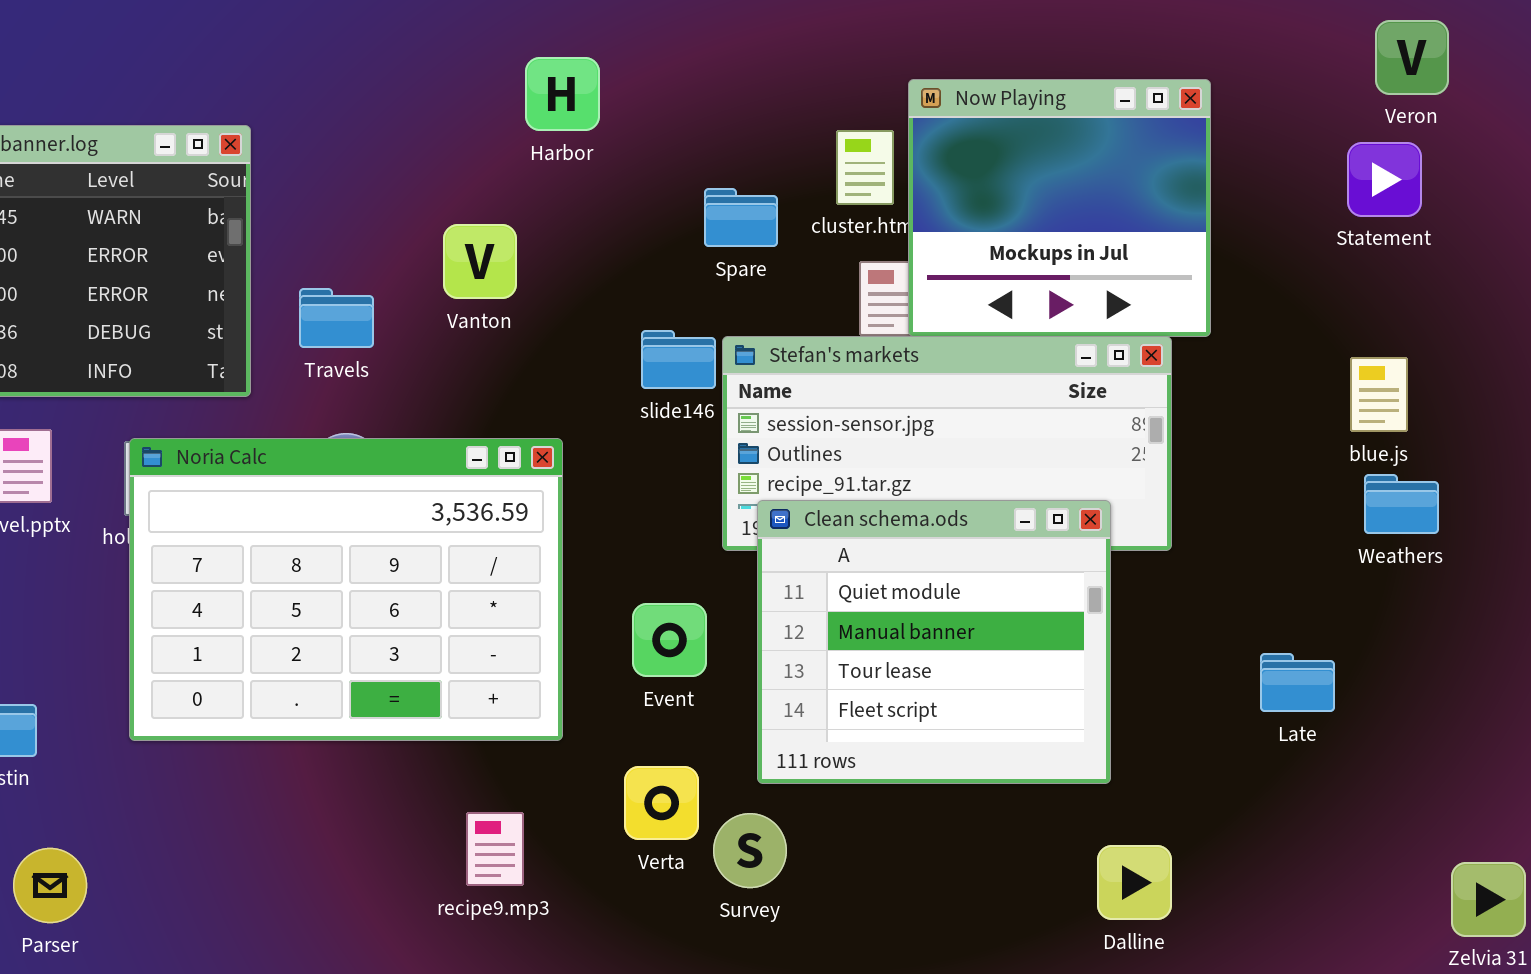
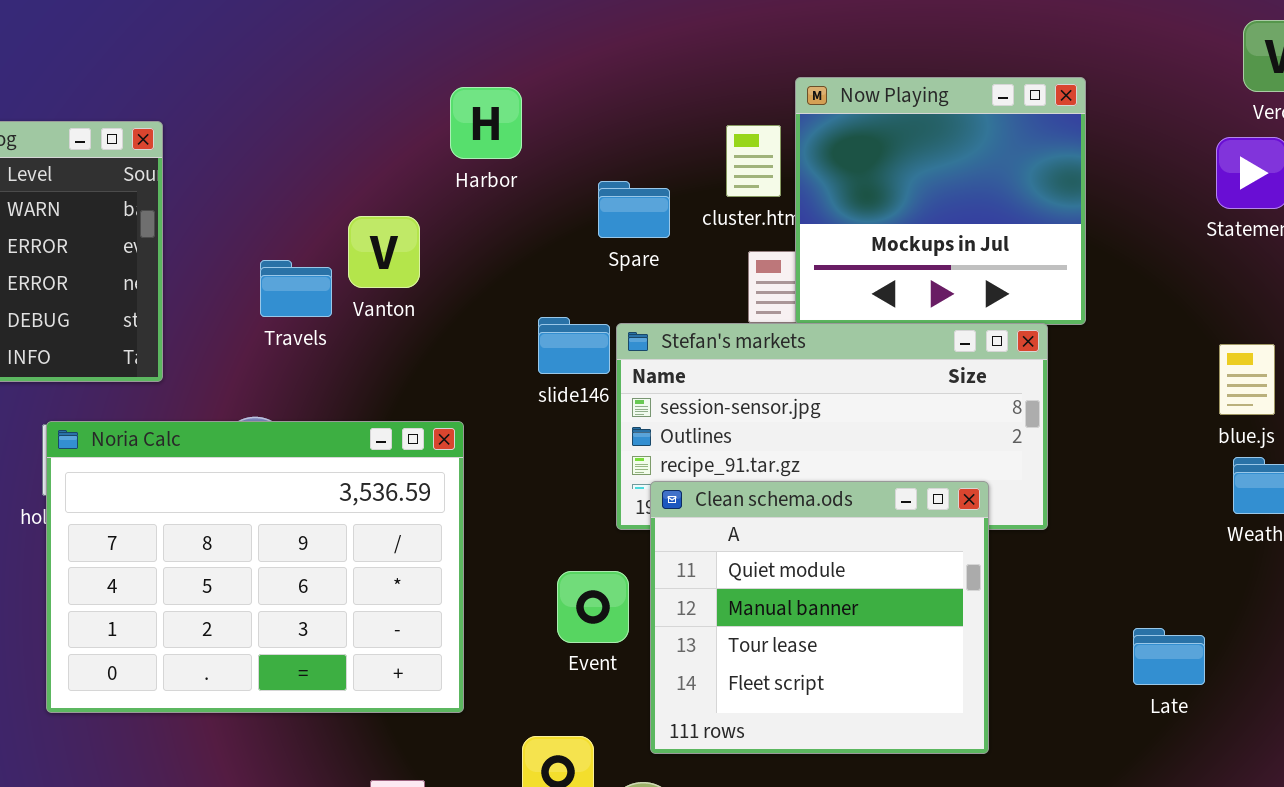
Harbor: [525,57,600,131] -> [450,87,522,159], moved
Travels: [299,288,374,348] -> [260,260,332,317], moved
Event: [632,603,707,677] -> [557,571,629,643], moved

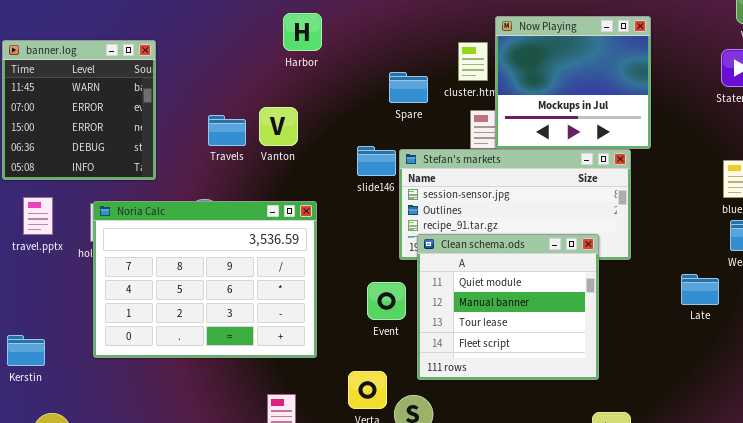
Harbor: [450,87,522,159] -> [283,13,322,51], moved
Vanton: [348,216,420,288] -> [259,107,298,146], moved
Late: [1133,628,1205,685] -> [681,274,719,305], moved

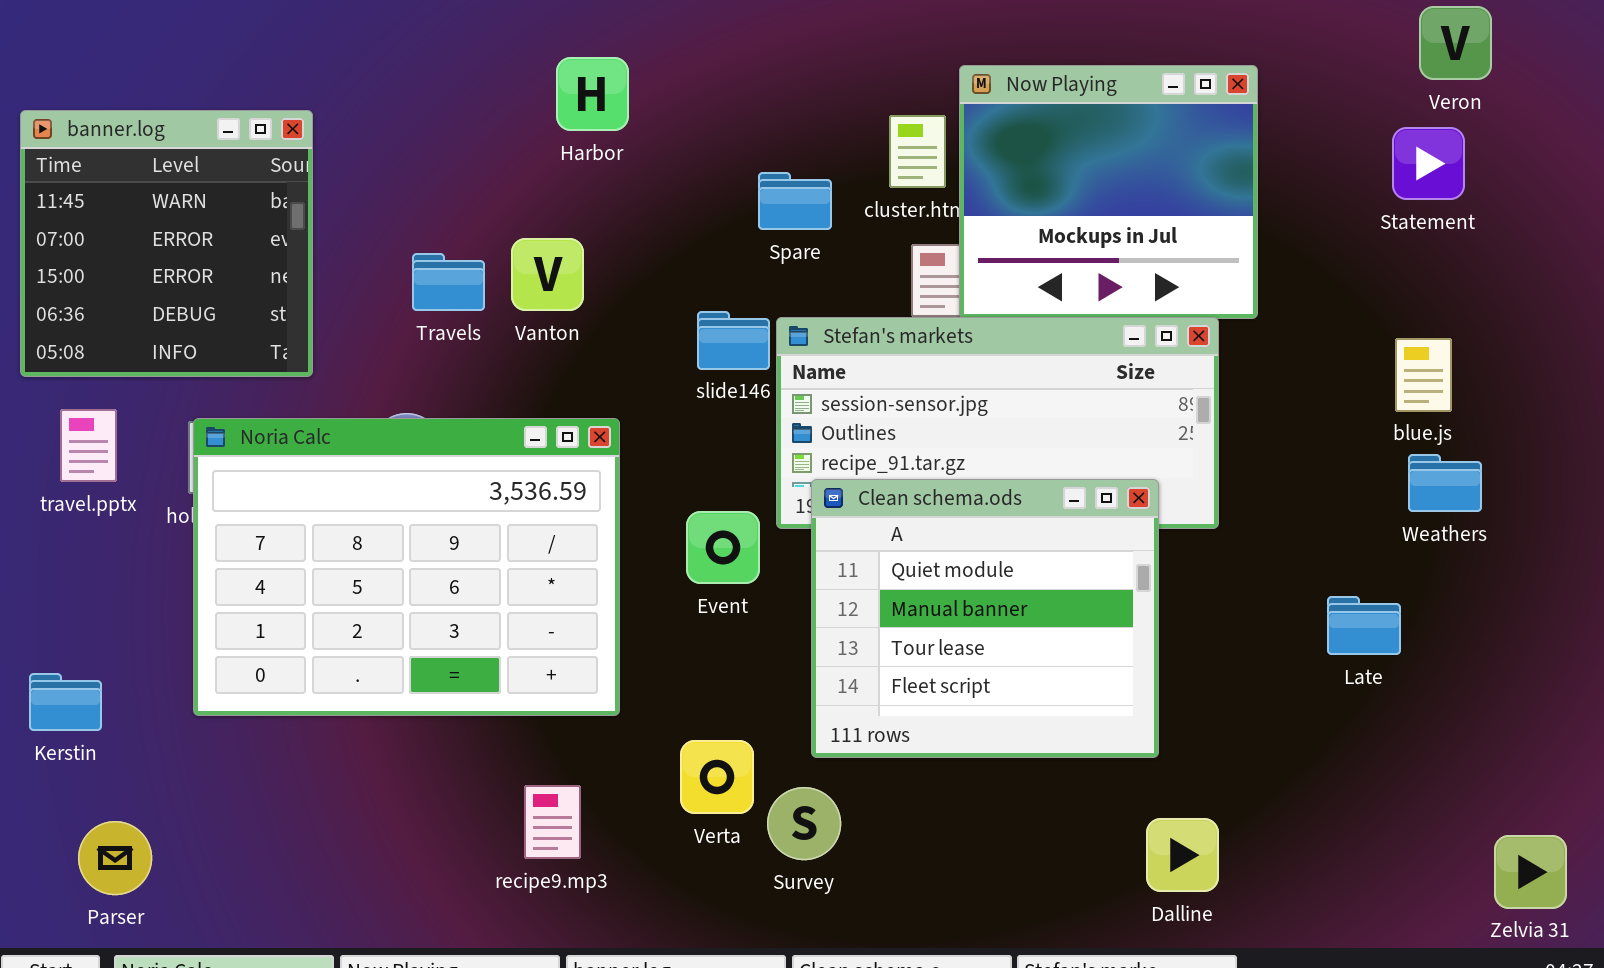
Late: [681,274,719,305] -> [1327,596,1401,655], moved
Event: [367,282,406,320] -> [686,511,760,584], moved

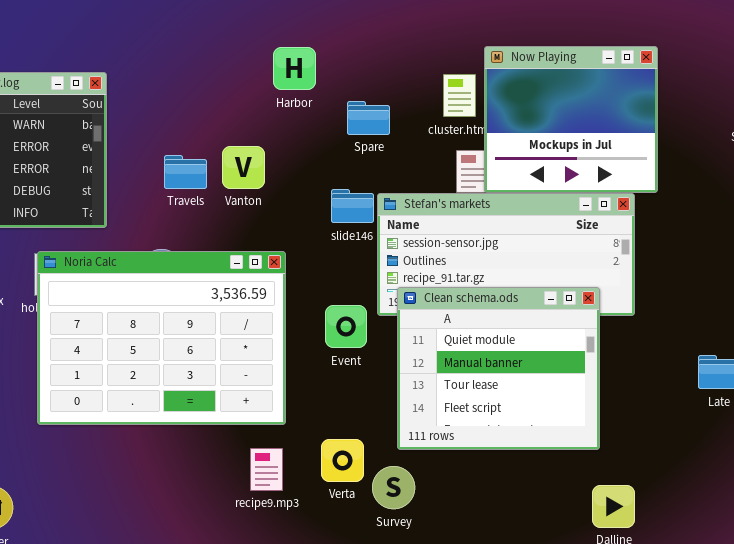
Harbor: [556,57,629,131] -> [273,47,316,90], moved
Spare: [758,172,832,230] -> [347,101,390,135], moved
recipe9.mp3: [524,785,581,859] -> [250,448,283,491], moved

